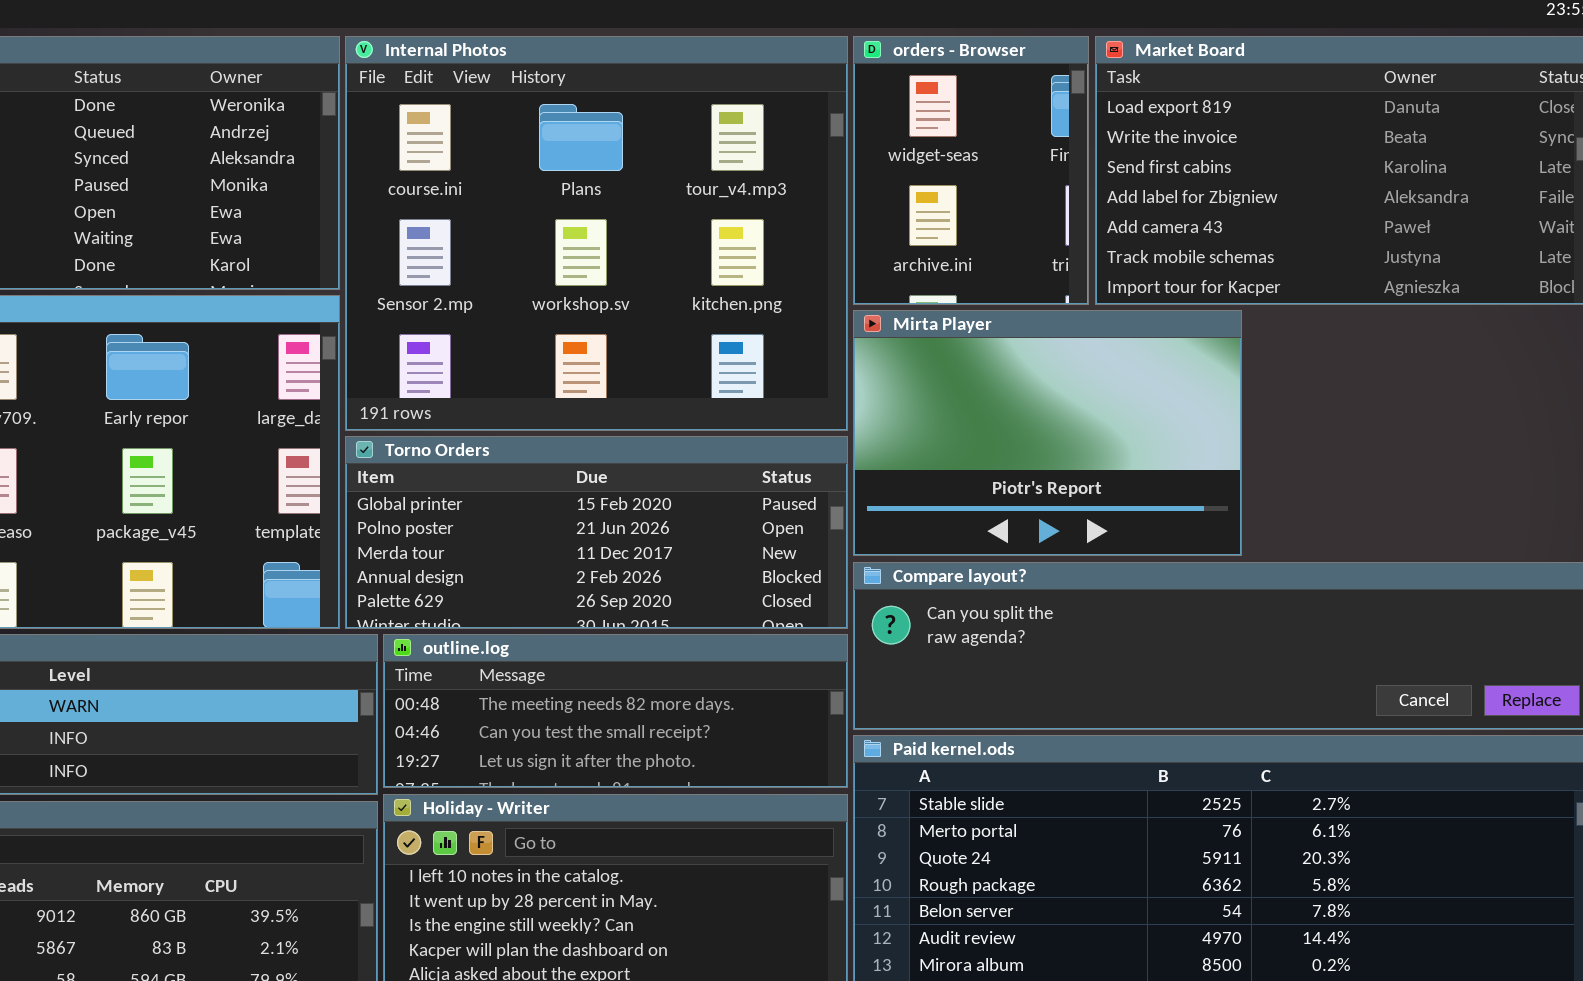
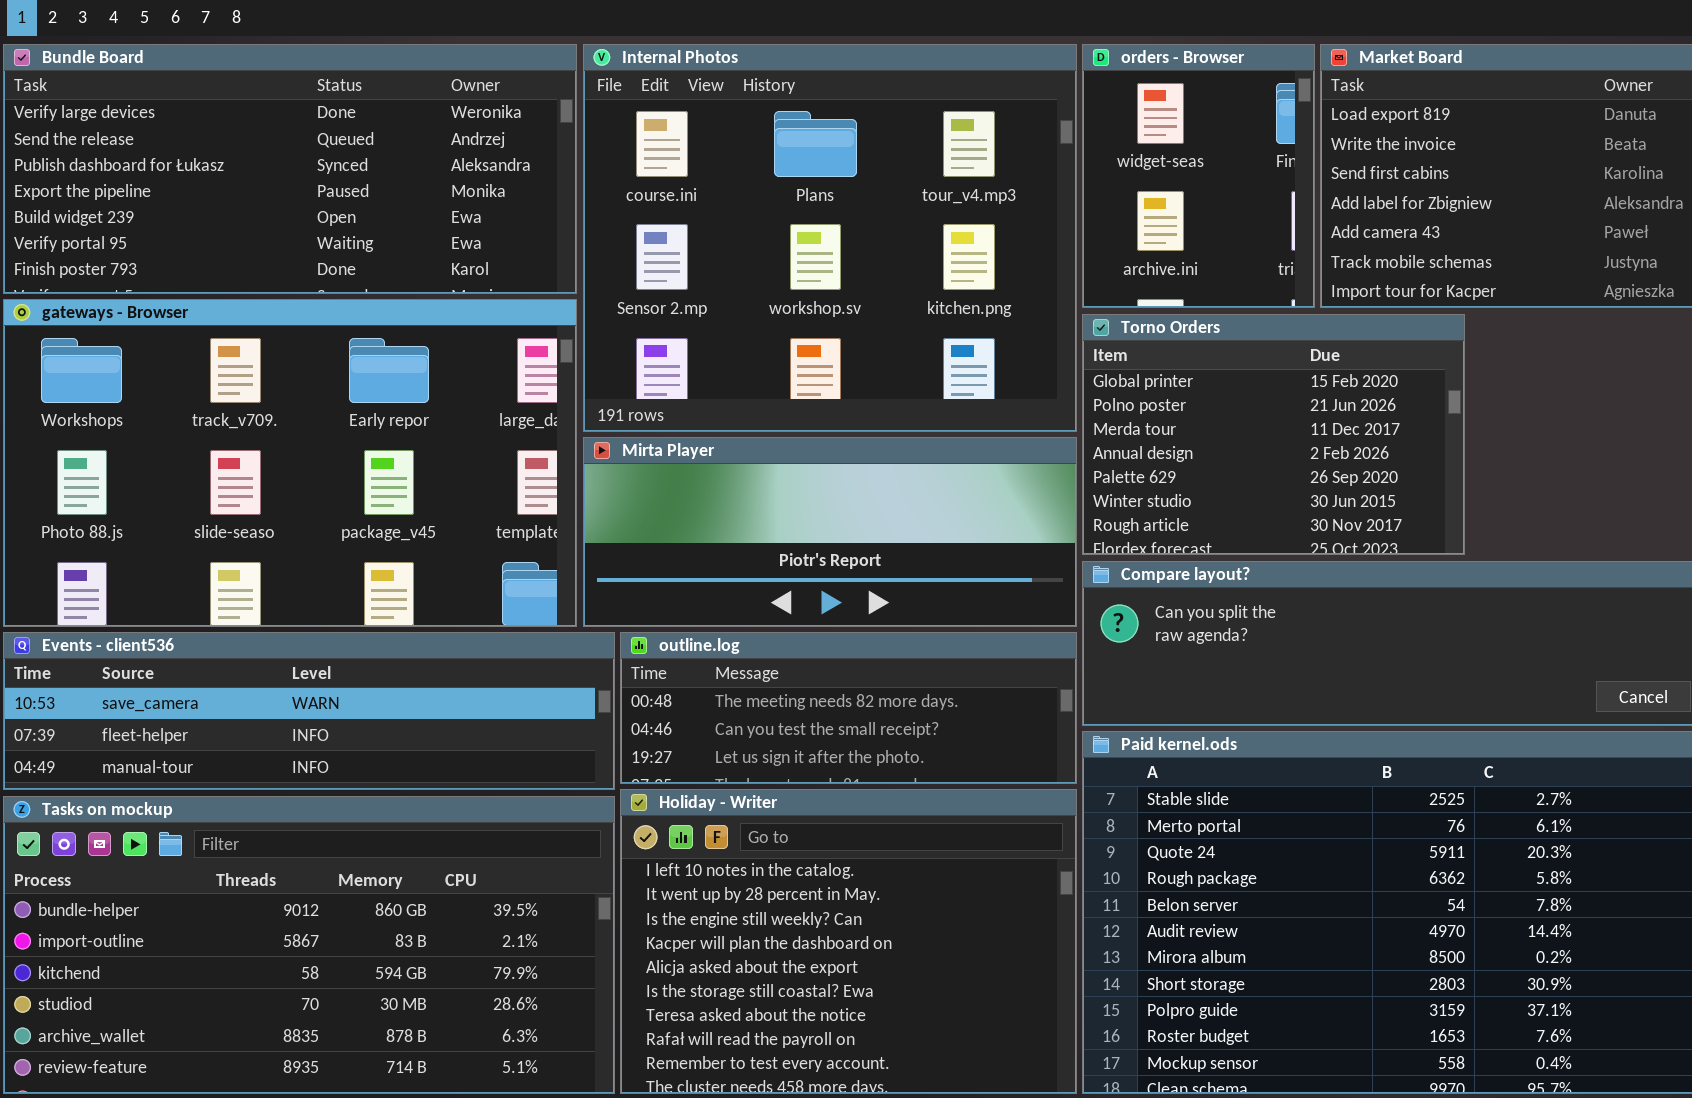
Mirta Player: [853,310,1242,556] -> [583,437,1077,627], moved, resized
Torno Orders: [345,436,848,629] -> [1082,314,1465,555], moved, resized

